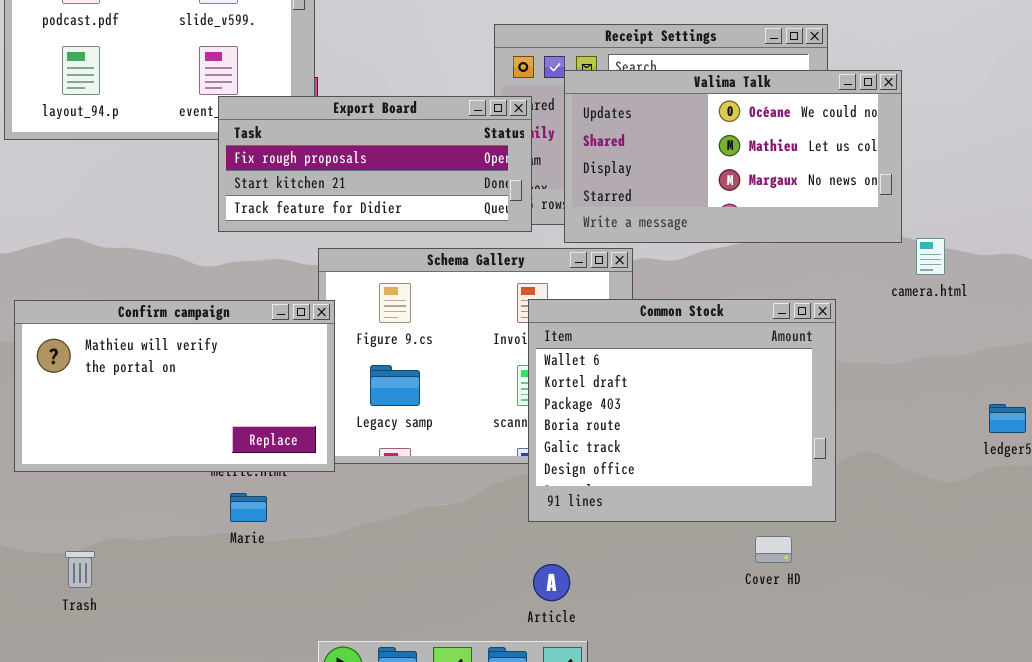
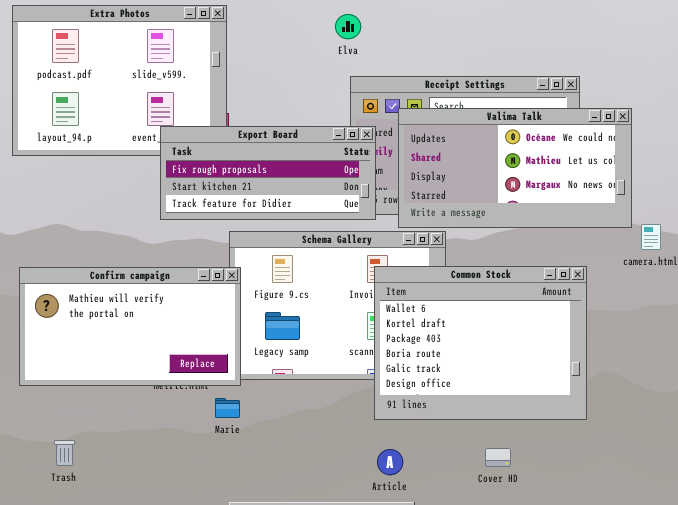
Marie: [230,493,267,522] -> [215,398,240,418], moved
Cover HD: [755,536,792,563] -> [485,448,511,467], moved

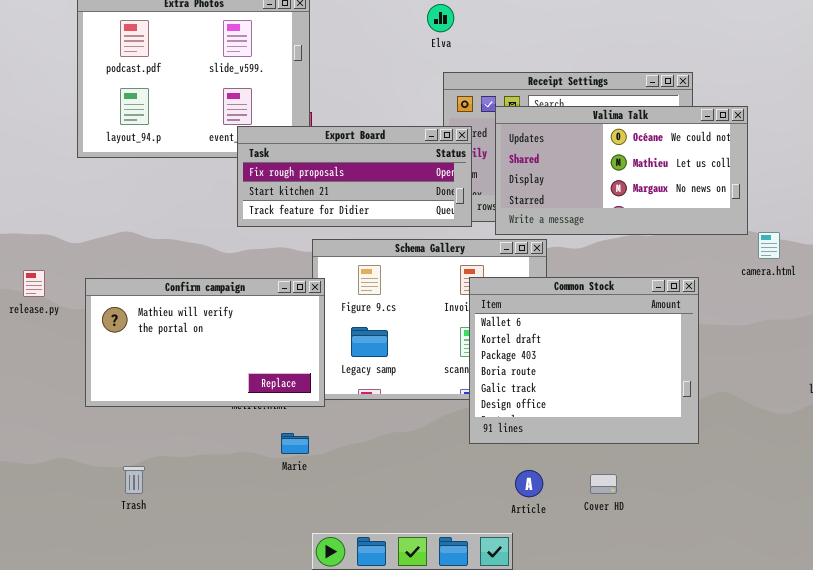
Marie: [215,398,240,418] -> [281,433,309,454], moved
Article: [377,449,403,475] -> [515,470,543,497], moved

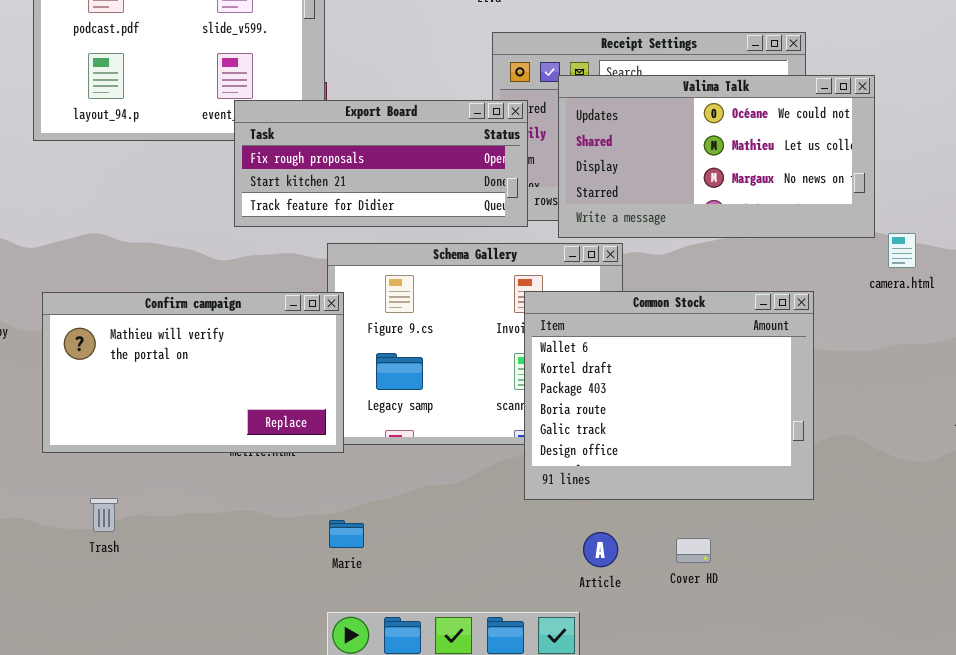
Marie: [281,433,309,454] -> [329,520,364,548], moved
Trash: [123,466,145,494] -> [90,498,118,532], moved

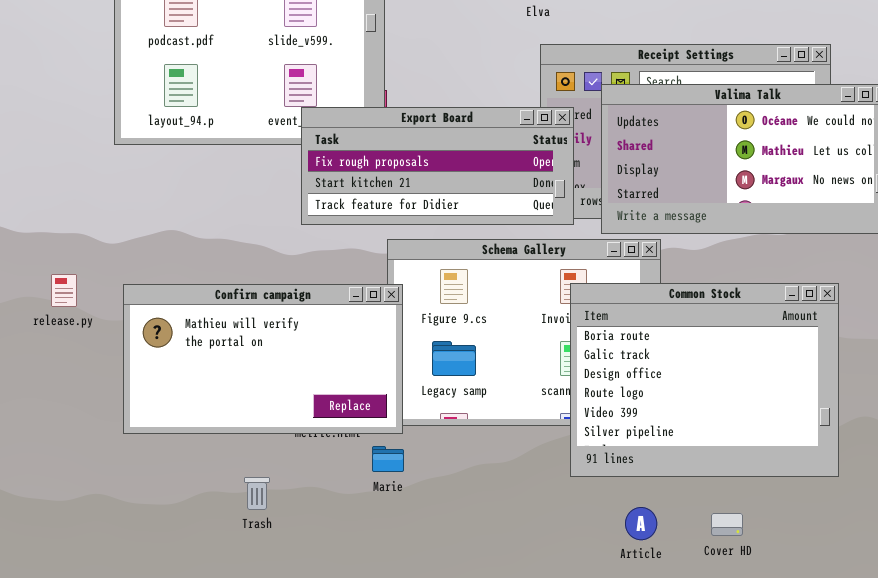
Common Stock: [524,291,814,500] -> [570,283,839,477], scrolled down 3 rows
Trash: [90,498,118,532] -> [244,477,270,510], moved
Marie: [329,520,364,548] -> [372,446,404,472], moved

